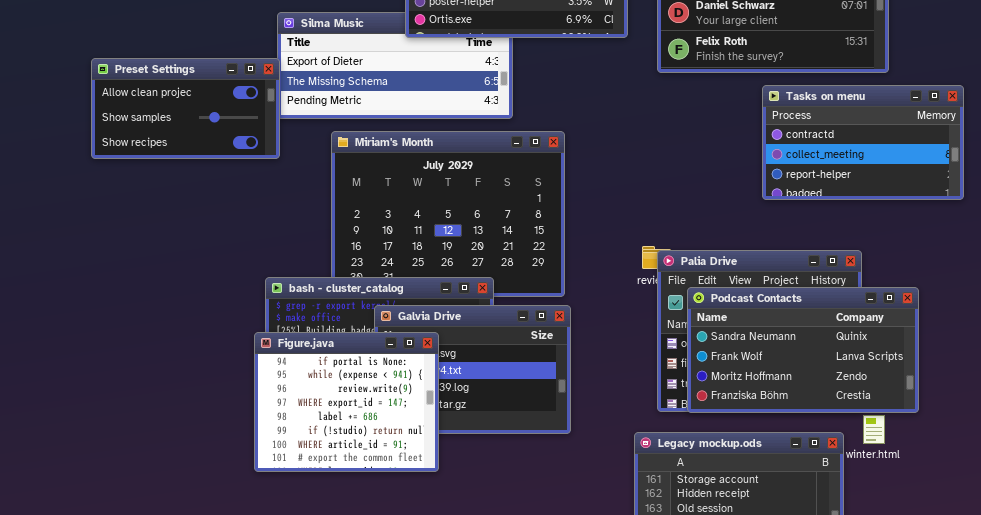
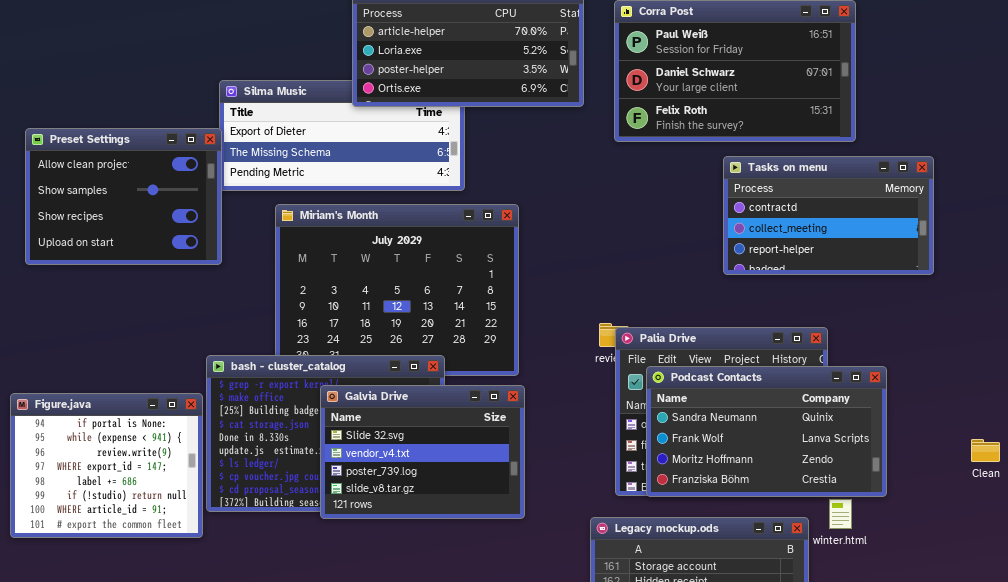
Preset Settings: [91,58,280,159] -> [25,128,222,265], resized
Figure.java: [254,332,439,472] -> [10,393,203,538], moved

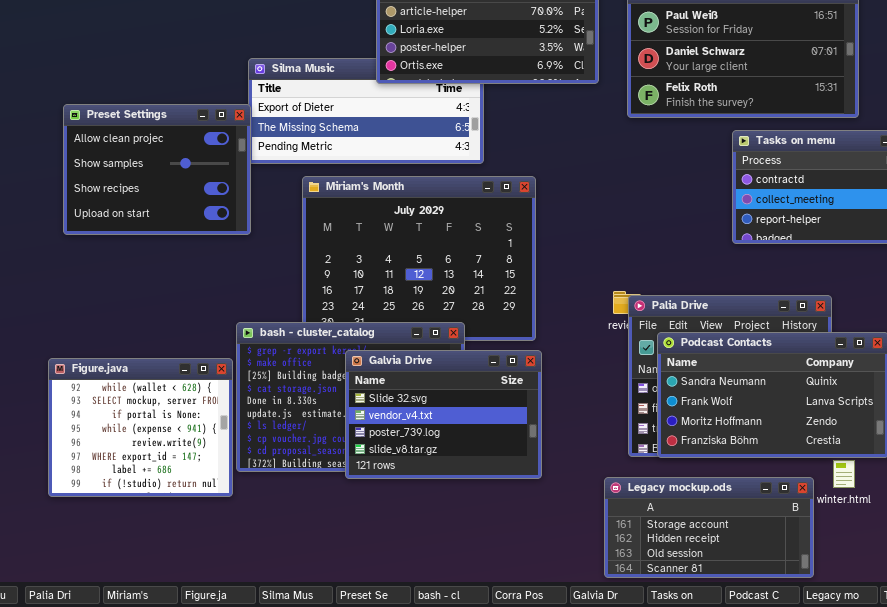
Figure.java: [10,393,203,538] -> [48,358,233,497], scrolled up 2 rows

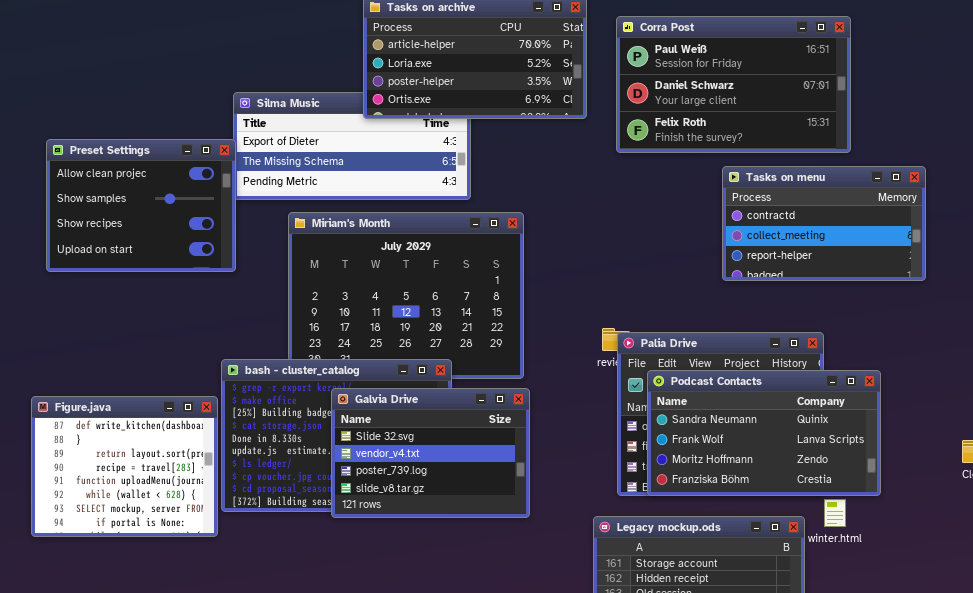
Figure.java: [48,358,233,497] -> [31,396,218,537], scrolled up 5 rows

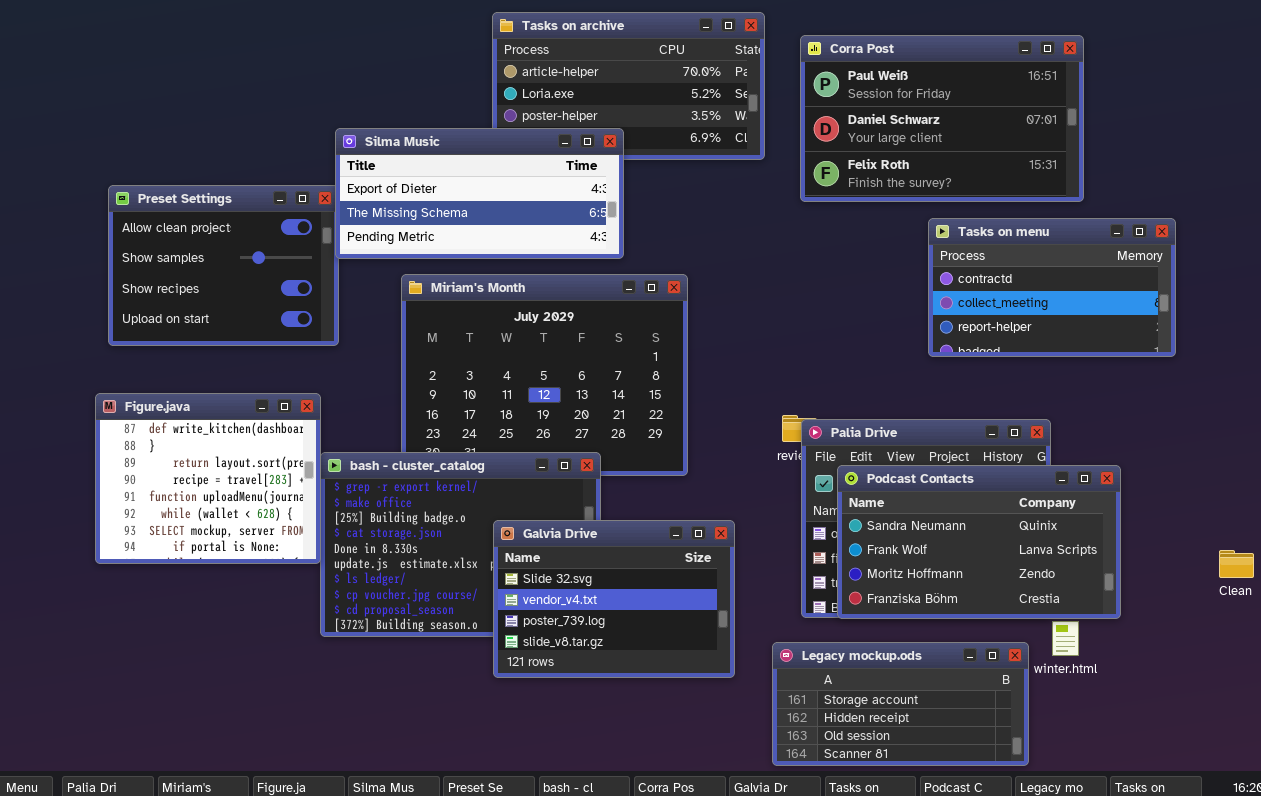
Silma Music: [233,92,471,200] -> [335,128,624,259], raised
Galvia Drive: [331,388,530,518] -> [493,520,735,678], moved
Figure.java: [31,396,218,537] -> [95,393,321,564], moved

